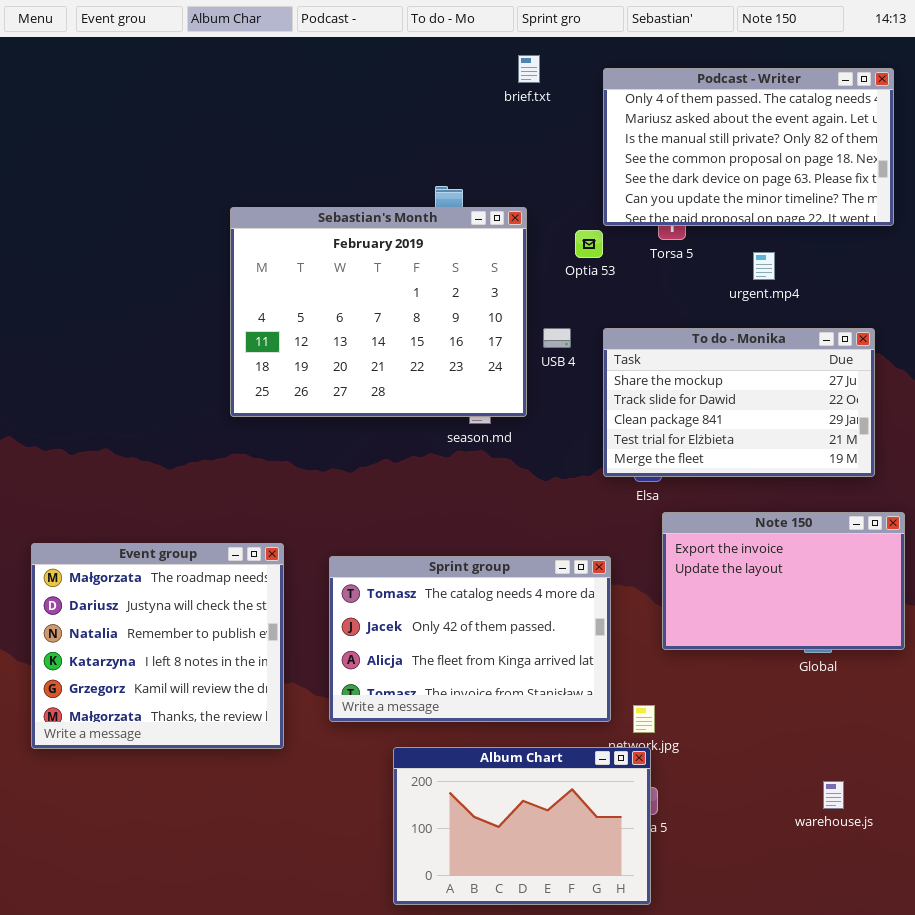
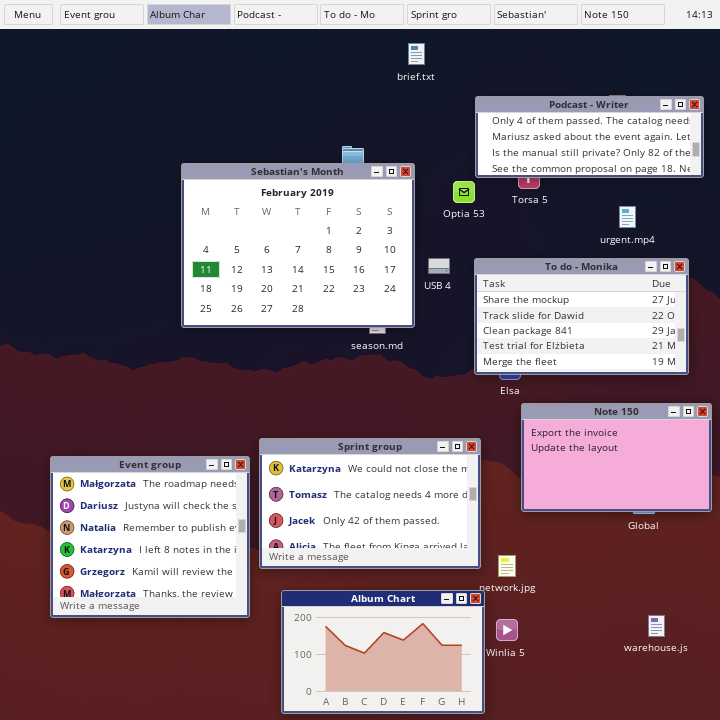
Podcast - Writer: [603,68,894,226] -> [475,96,704,178], resized
urgent.mp4: [753,252,775,280] -> [619,206,636,228], moved
Event group: [31,543,284,749] -> [50,456,250,618], moved
Sprint group: [329,556,611,722] -> [259,438,481,569], scrolled up 1 row
Album Chart: [393,747,651,905] -> [281,590,485,714], moved

